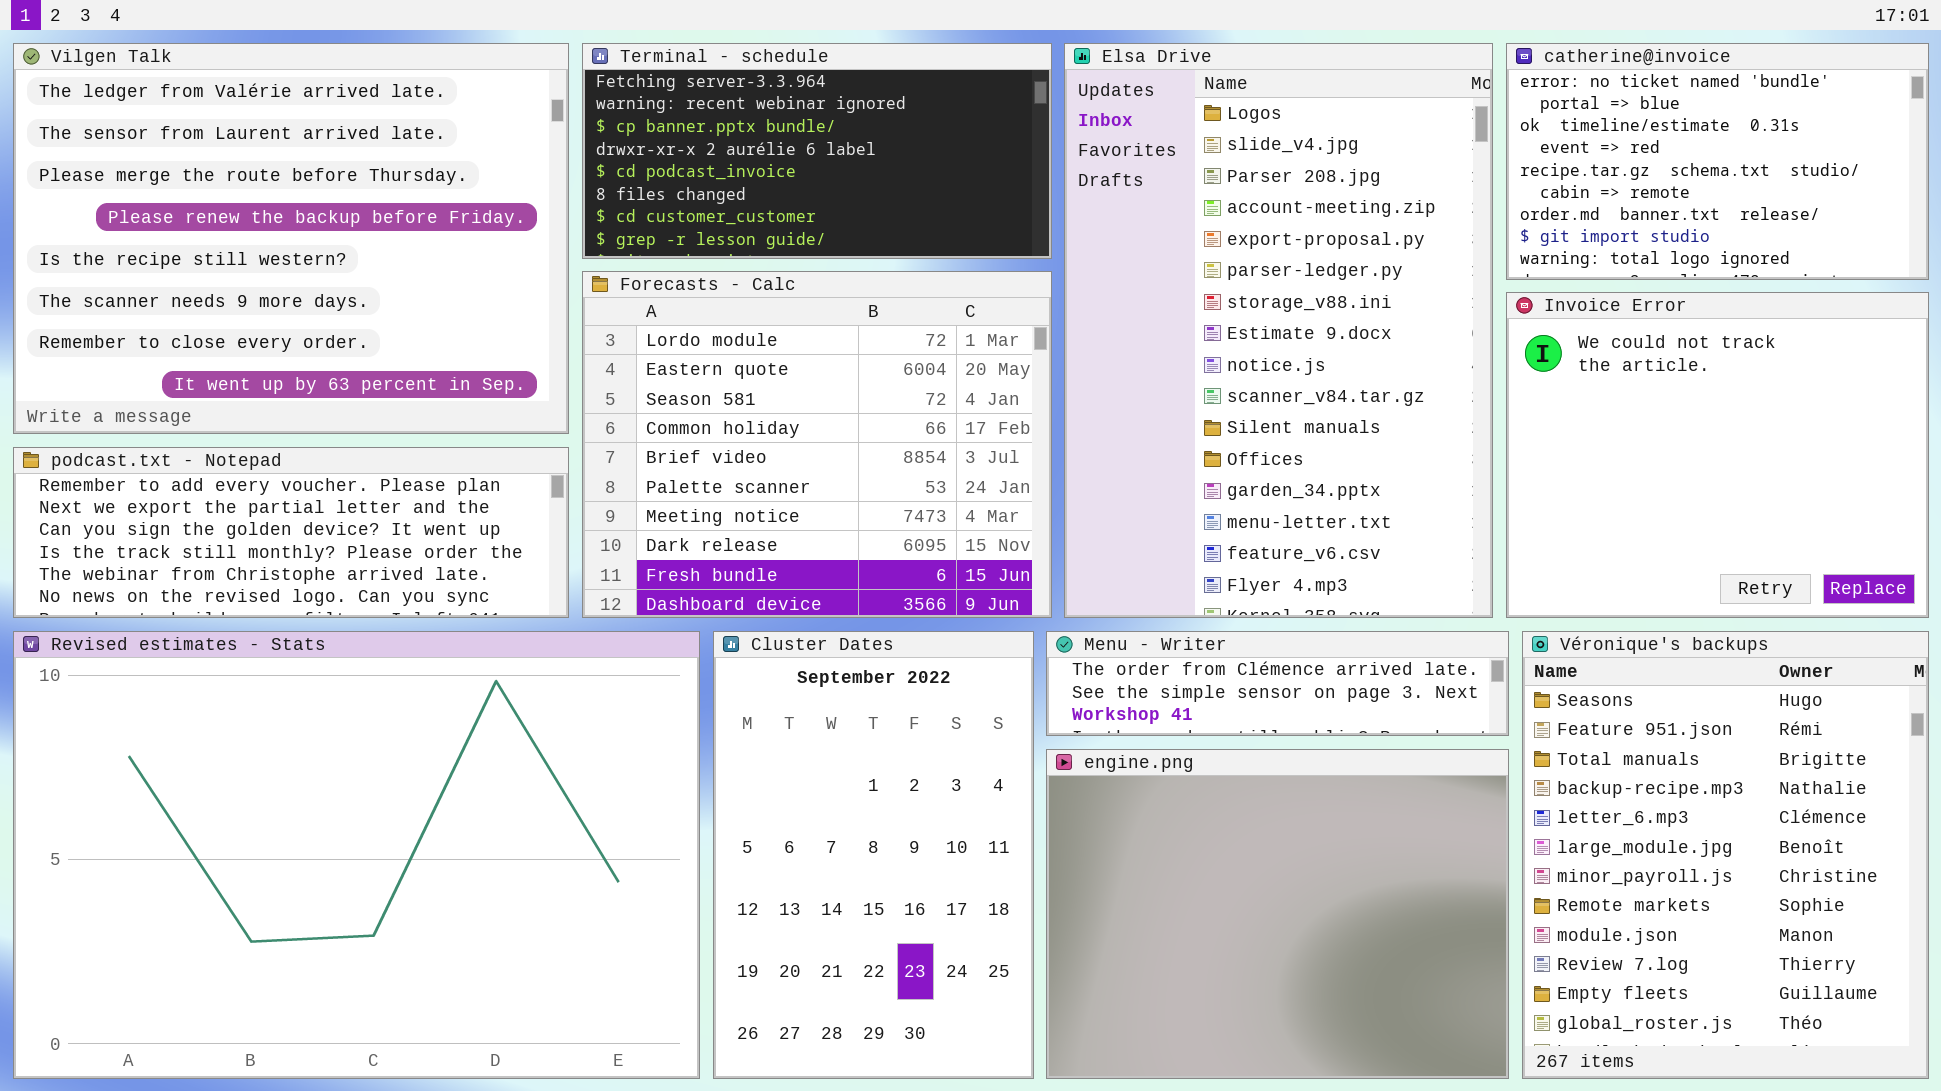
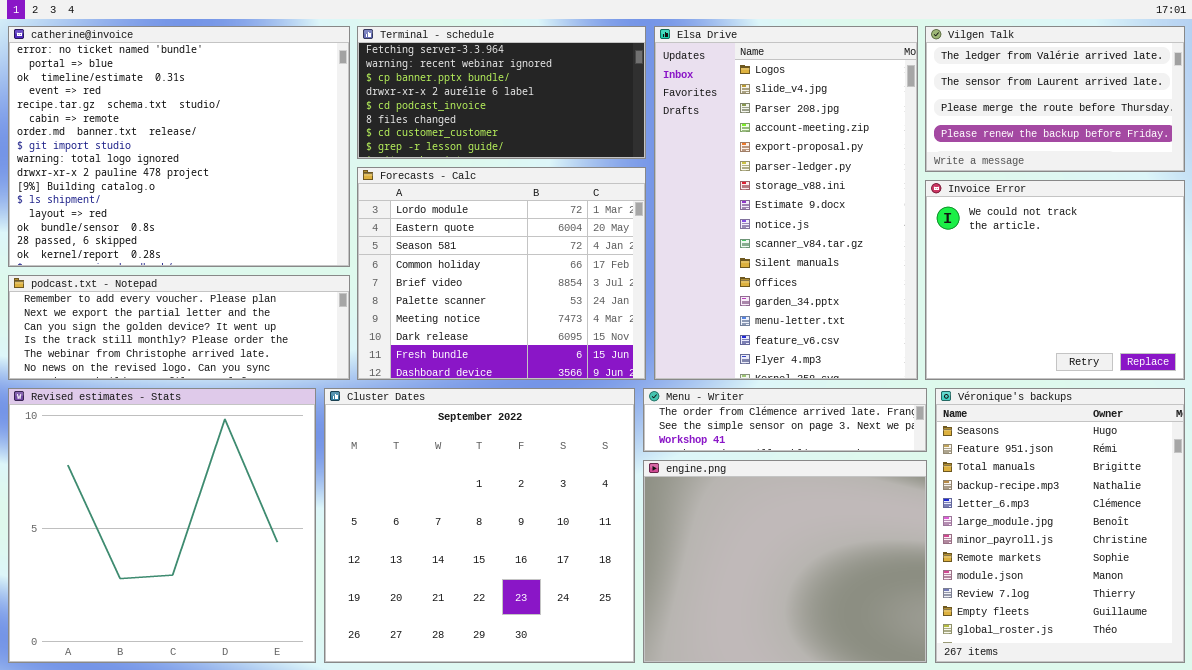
Vilgen Talk: [13,43,569,434] -> [925,26,1185,172], moved, resized
catherine@invoice: [1506,43,1929,280] -> [8,26,350,267], moved, resized
Revised estimates - Stats: [13,631,700,1079] -> [8,388,316,663], resized
Cluster Dates: [713,631,1034,1079] -> [324,388,635,663], resized

